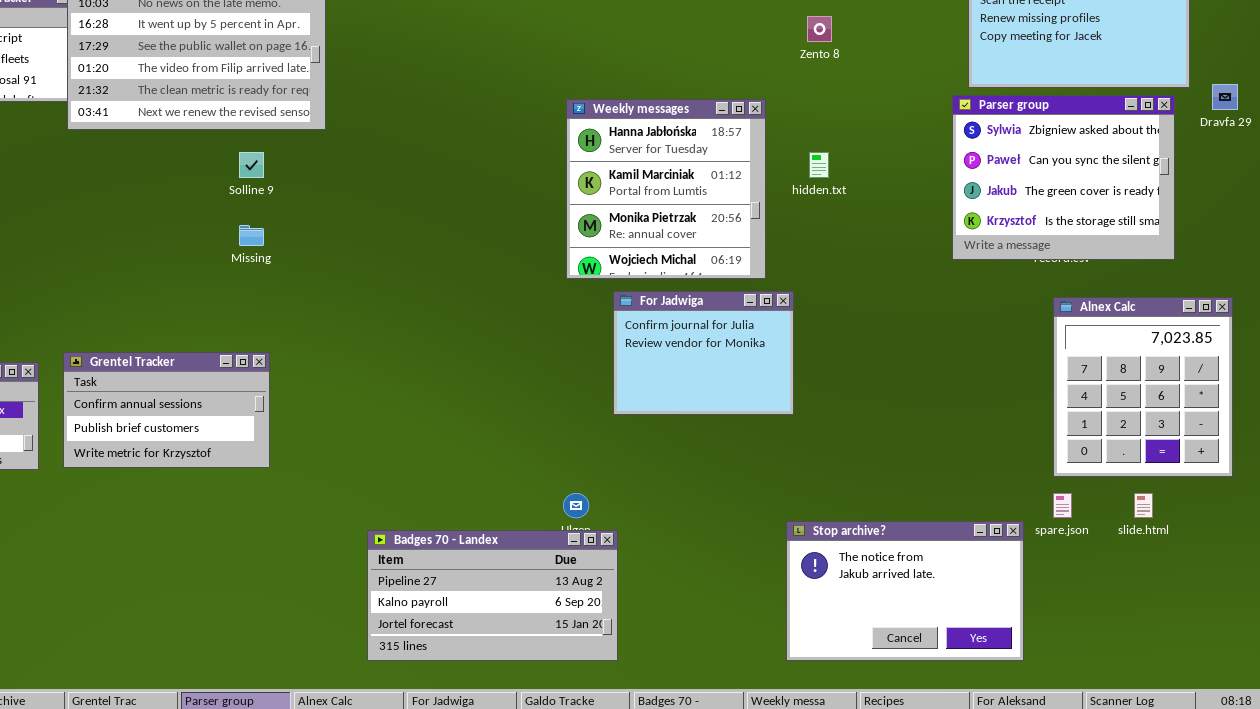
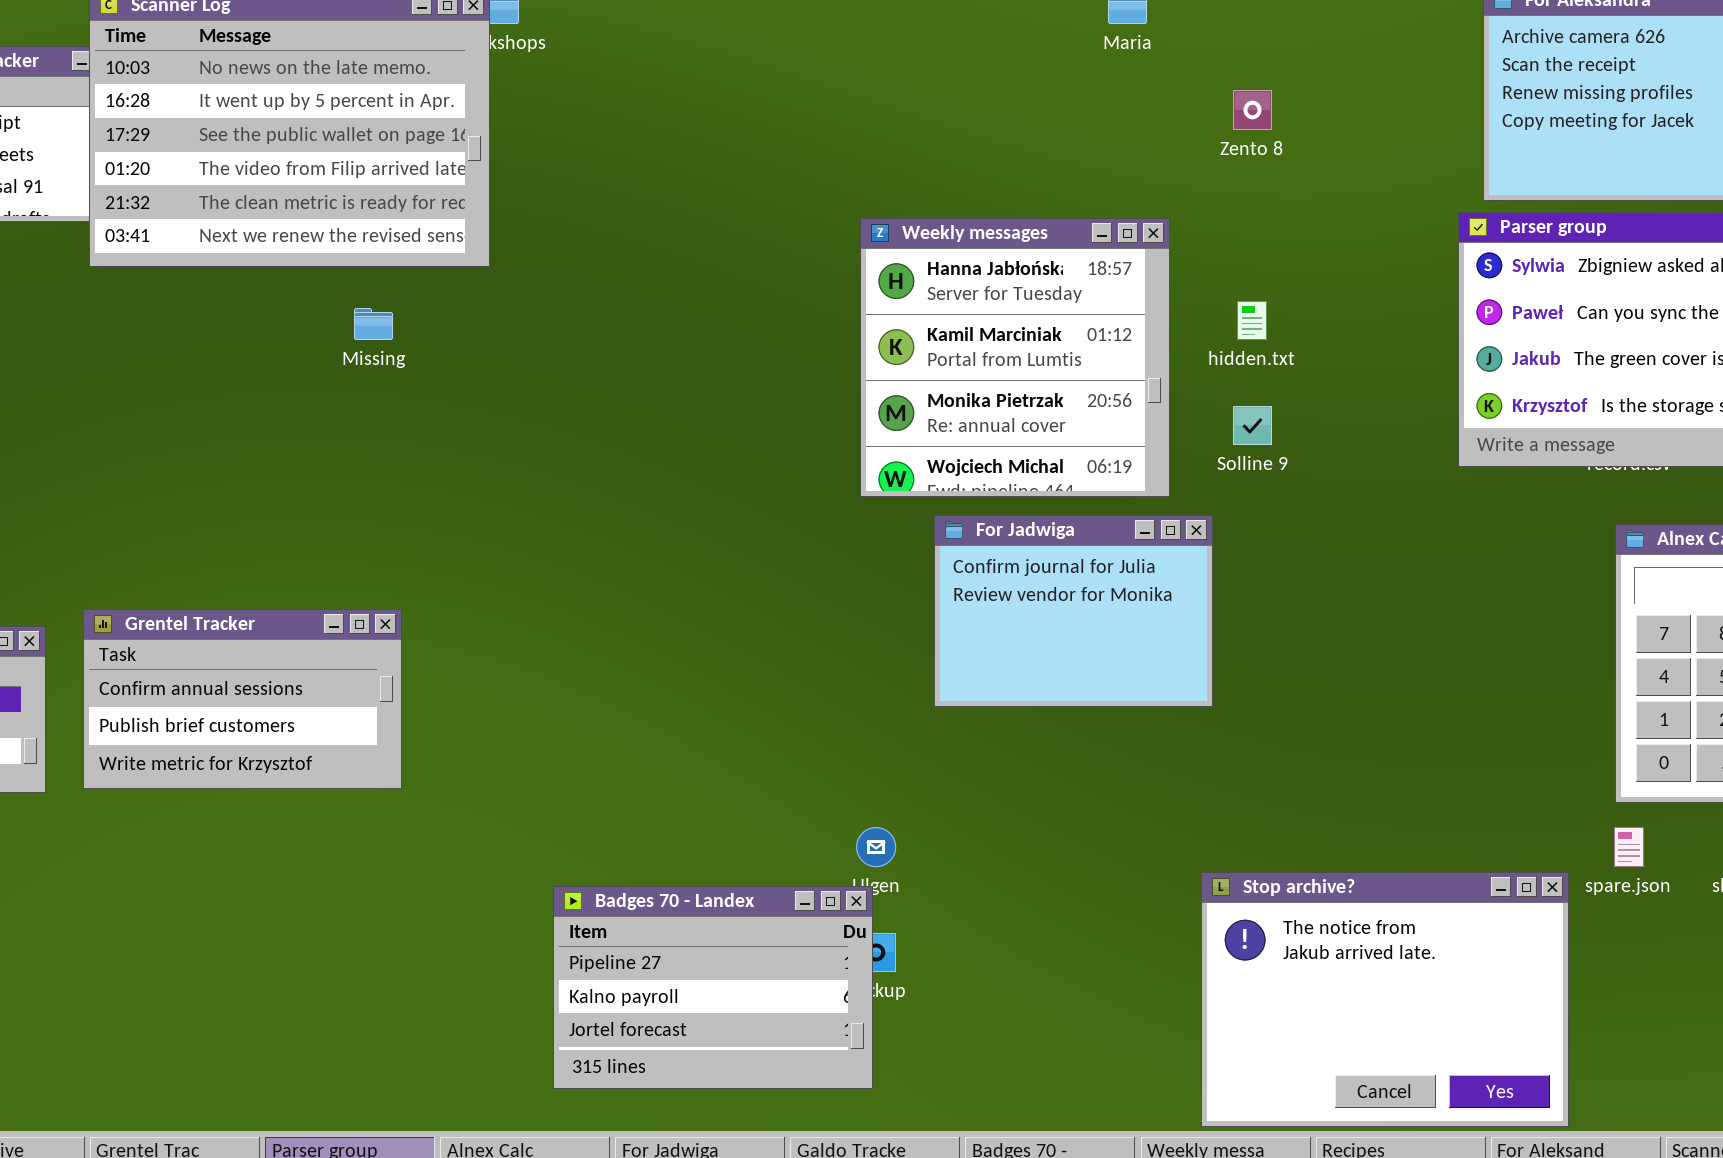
Solline 9: [239,152,264,178] -> [1233,406,1272,445], moved
Missing: [239,225,264,246] -> [354,308,393,340], moved
Stop archive?: [786,521,1024,661] -> [1201,872,1569,1127], resized
Badges 70 - Landex: [367,530,618,661] -> [553,886,873,1089], resized

